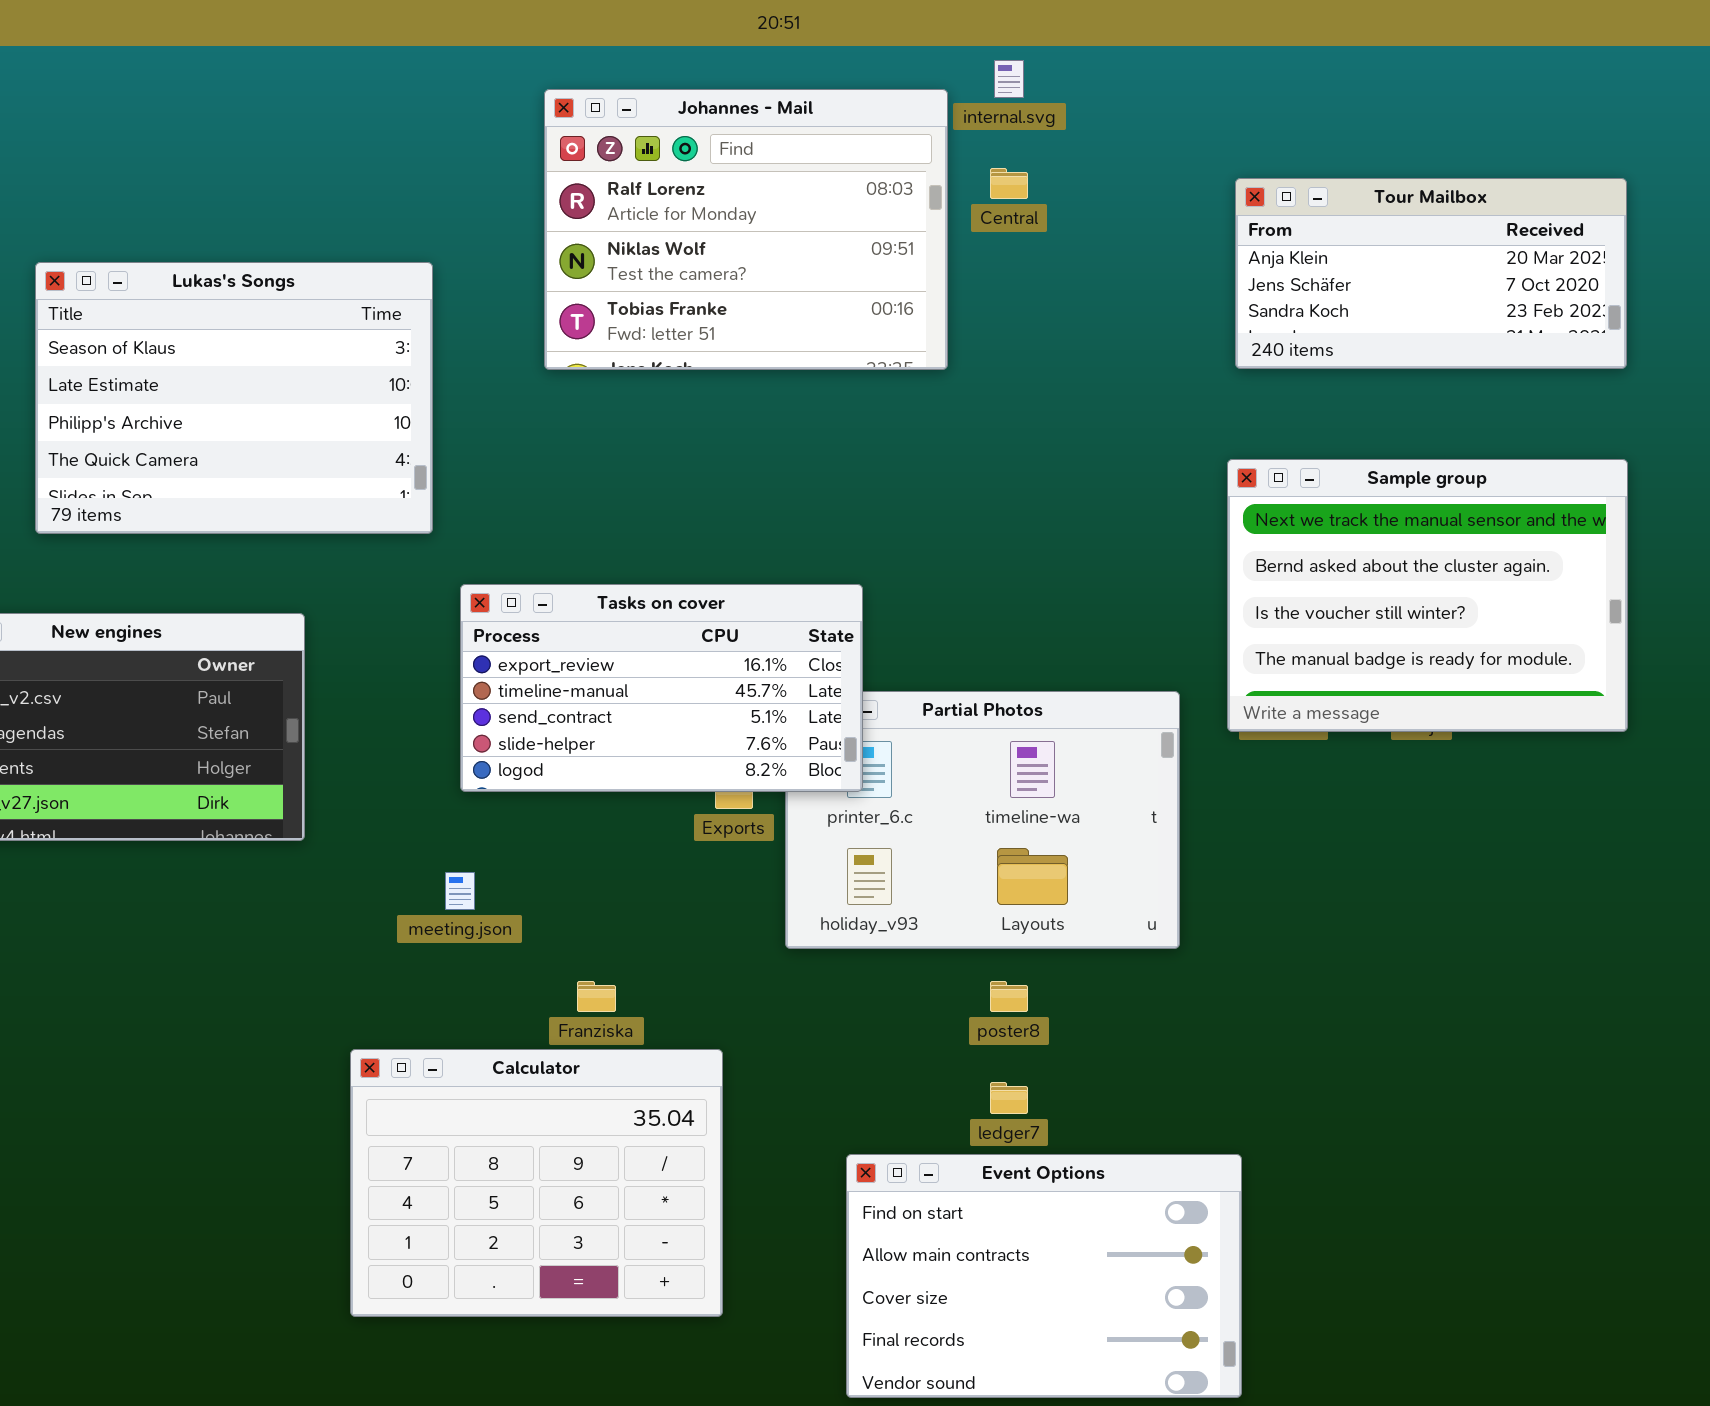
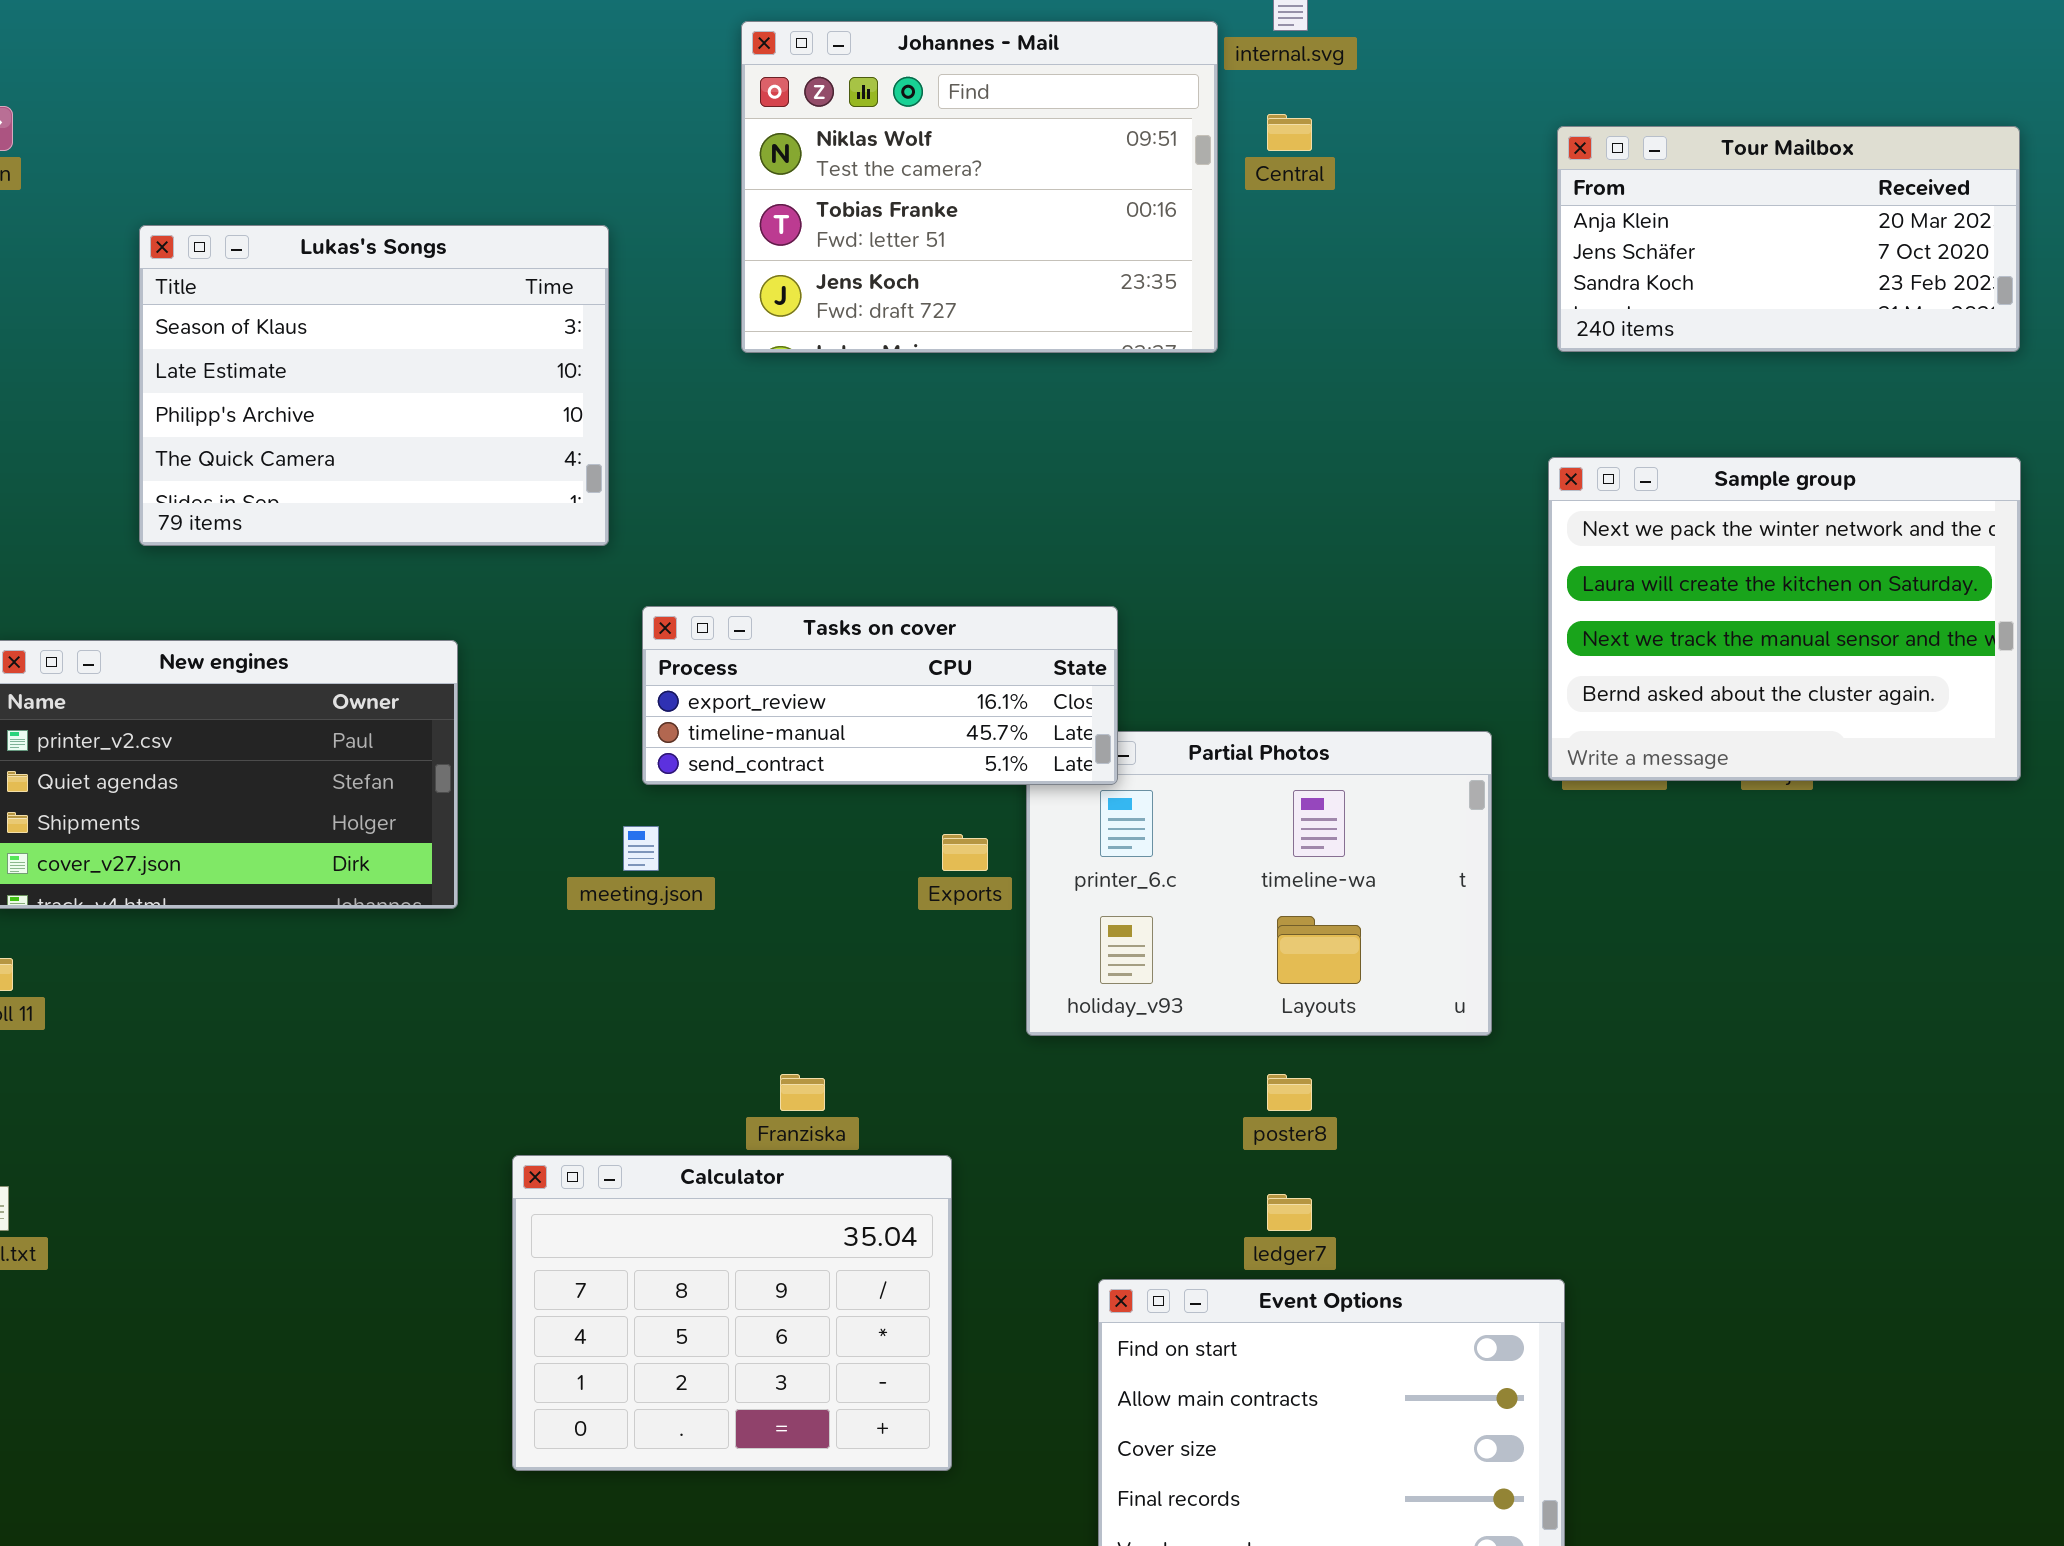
Johannes - Mail: [544,89,948,370] -> [741,21,1218,353], scrolled down 1 row
Sample group: [1227,459,1628,732] -> [1548,457,2021,781], scrolled up 2 rows
Tasks on cover: [460,584,863,792] -> [642,606,1118,785], resized
meeting.json: [445,872,475,910] -> [623,826,659,871], moved

